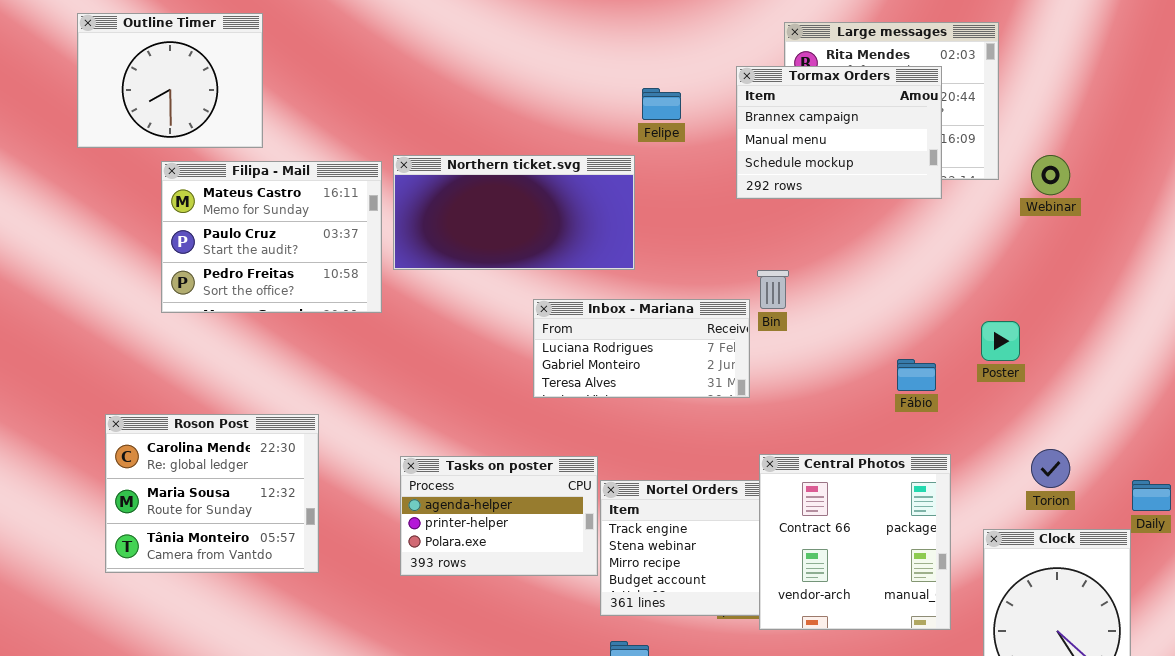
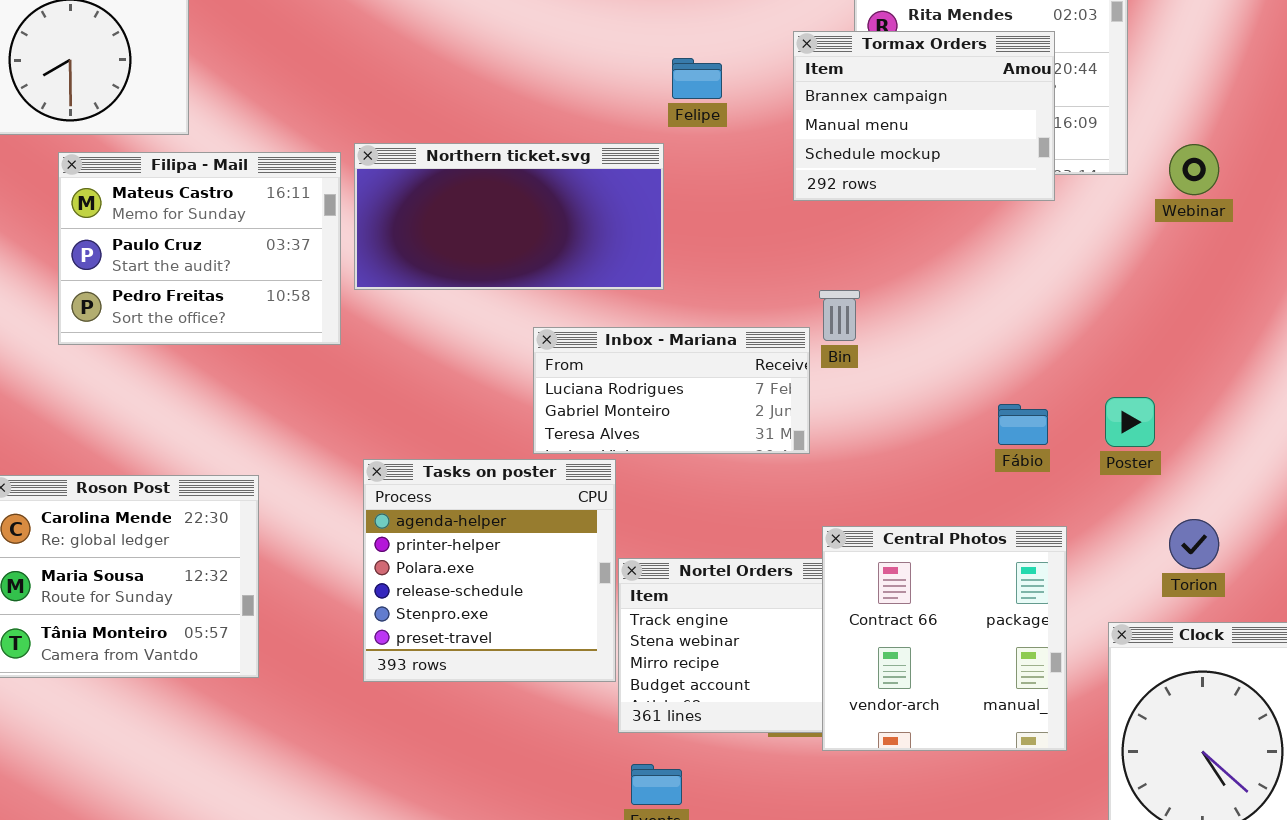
Poster: [981,321,1020,361] -> [1105,397,1155,447], moved
Tasks on poster: [400,456,598,576] -> [363,459,616,682], resized

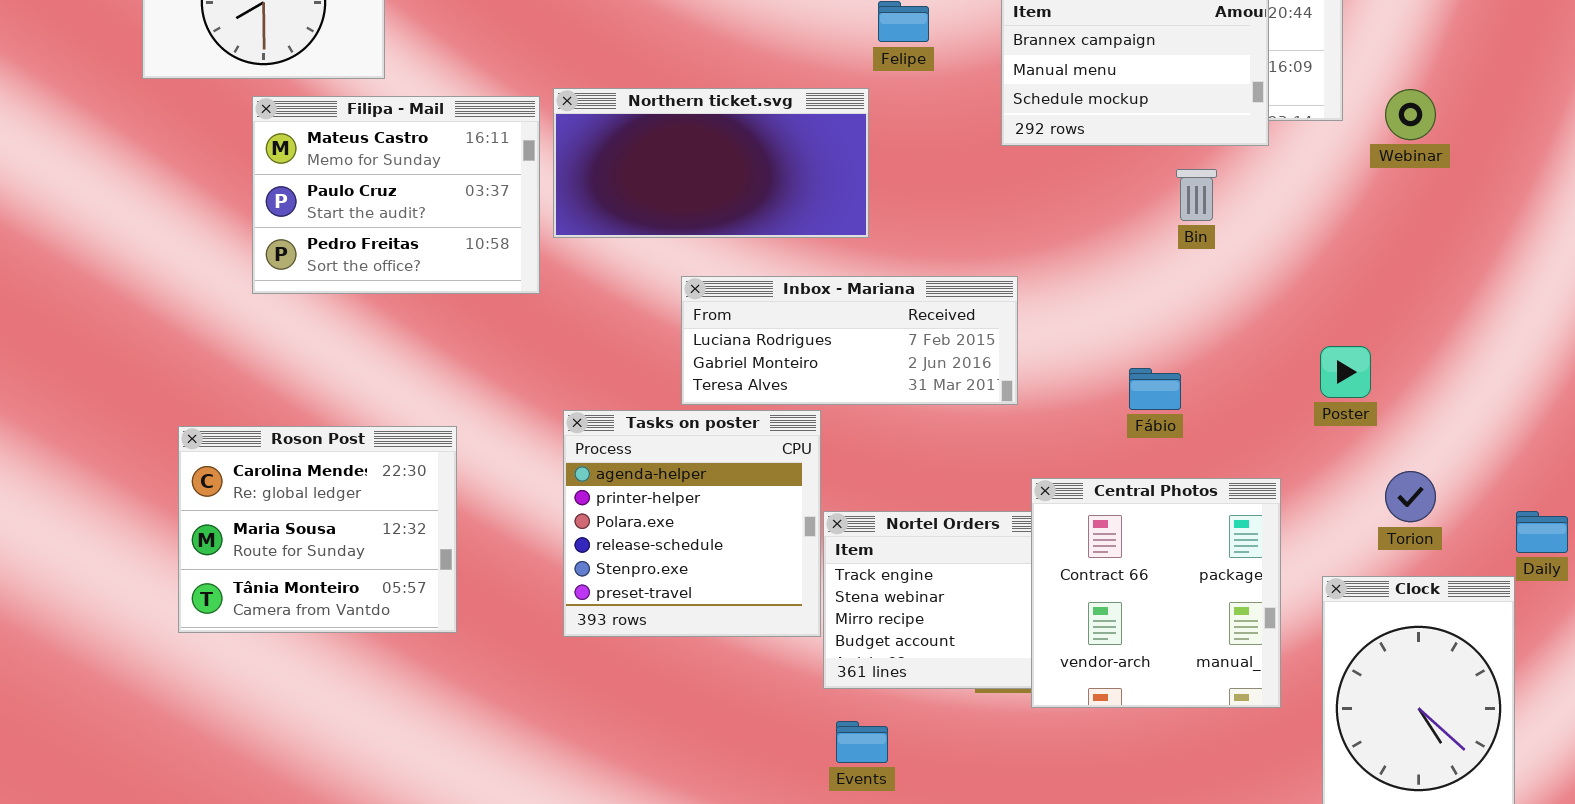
Bin: [819,290,860,341] -> [1176,169,1217,221], moved
Inbox - Mariana: [533,327,810,454] -> [681,276,1018,405], resized
Fábio: [998,404,1048,445] -> [1129,368,1181,410], moved

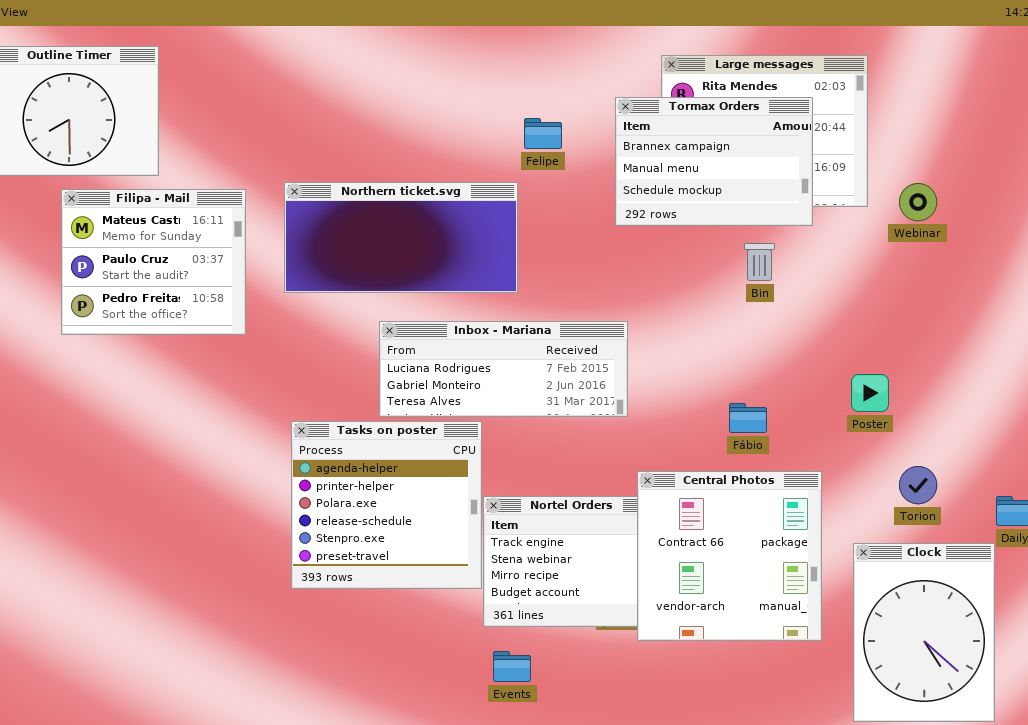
Filipa - Mail: [252,96,540,294] -> [61,189,246,335], resized
Fábio: [1129,368,1181,410] -> [729,403,767,433], moved
Roson Post: [178,426,457,633] -> none, closed

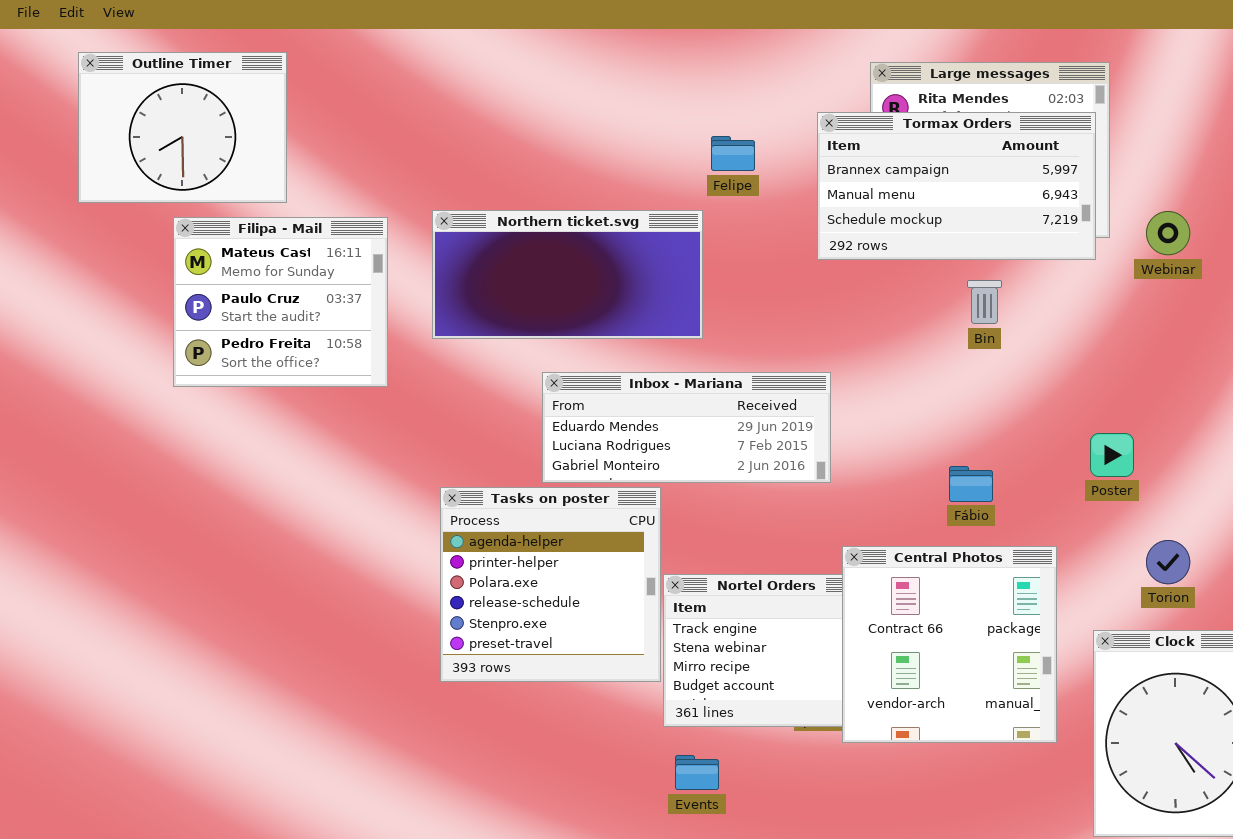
Tormax Orders: [615,97,813,226] -> [817,112,1096,260], resized
Inbox - Mariana: [379,321,628,417] -> [542,372,831,483], scrolled up 1 row

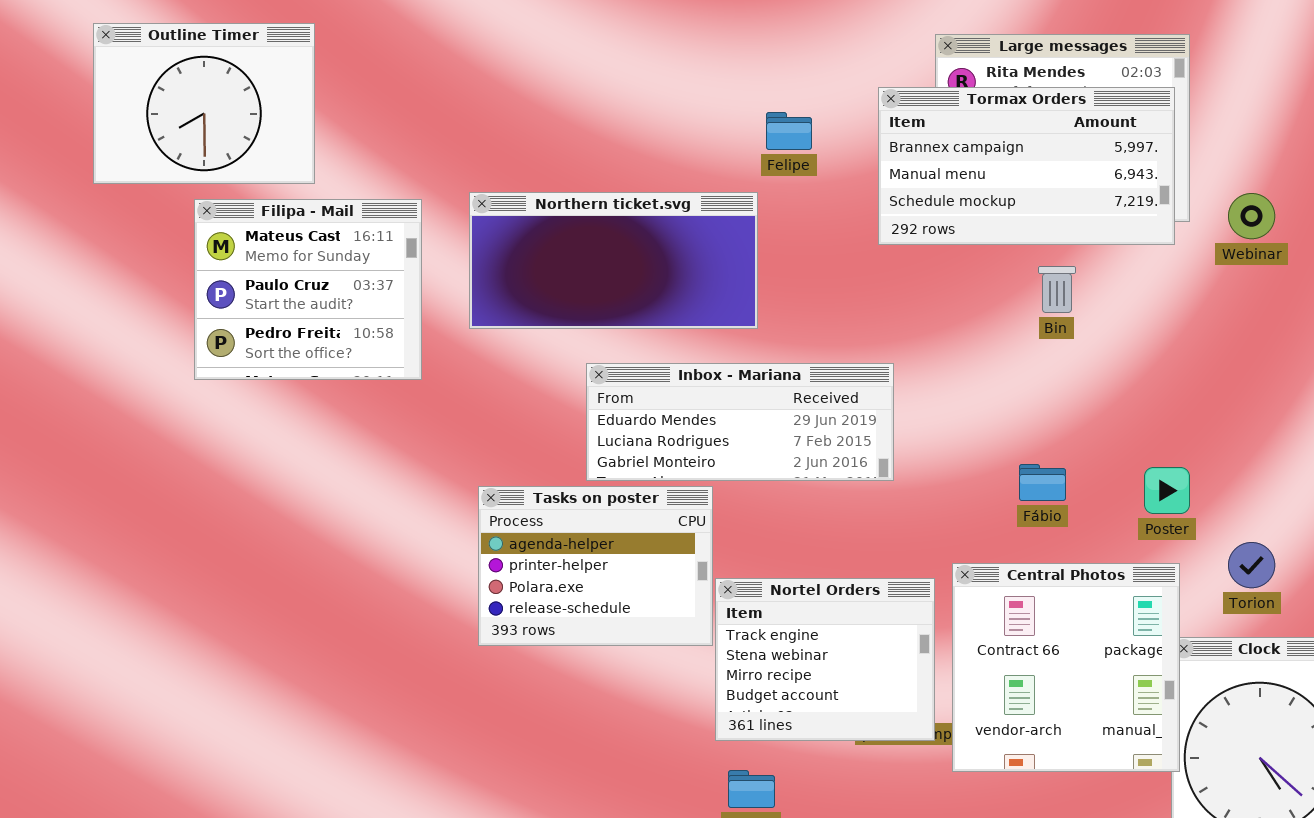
Poster: [1090,433,1134,477] -> [1144,467,1190,514], moved
Tasks on poster: [440,487,661,682] -> [478,486,713,646], resized
Central Photos: [842,546,1057,743] -> [952,563,1180,772], moved

